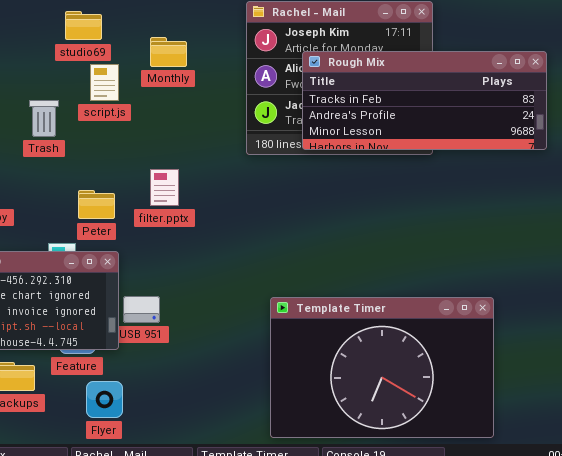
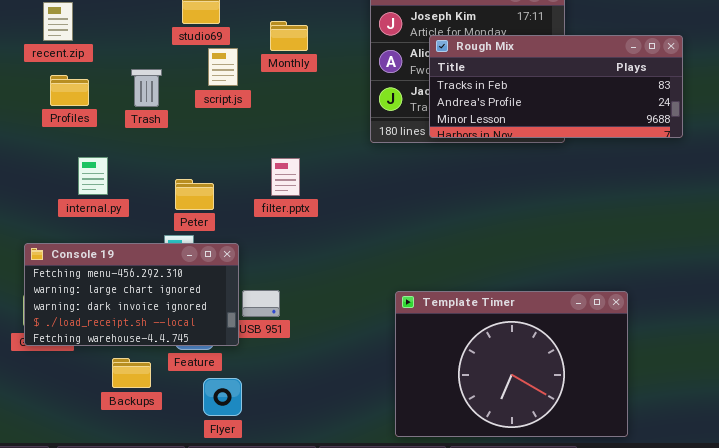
Trash: [29,100,59,137] -> [131,69,162,107], moved
Peter: [78,190,115,219] -> [175,179,214,210], moved

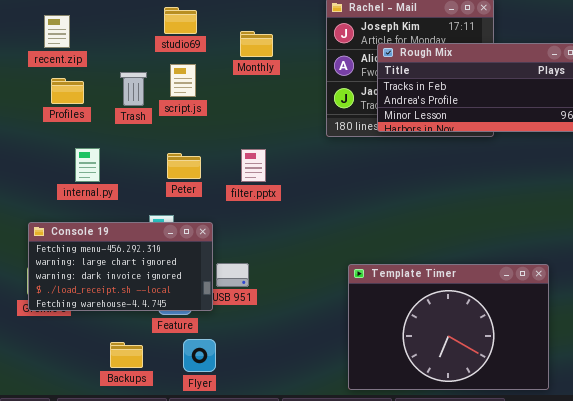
script.js: [208,48,238,86] -> [170,64,196,97], moved
Peter: [175,179,214,210] -> [167,153,201,179], moved
Backups: [112,358,151,388] -> [110,342,143,368], moved

